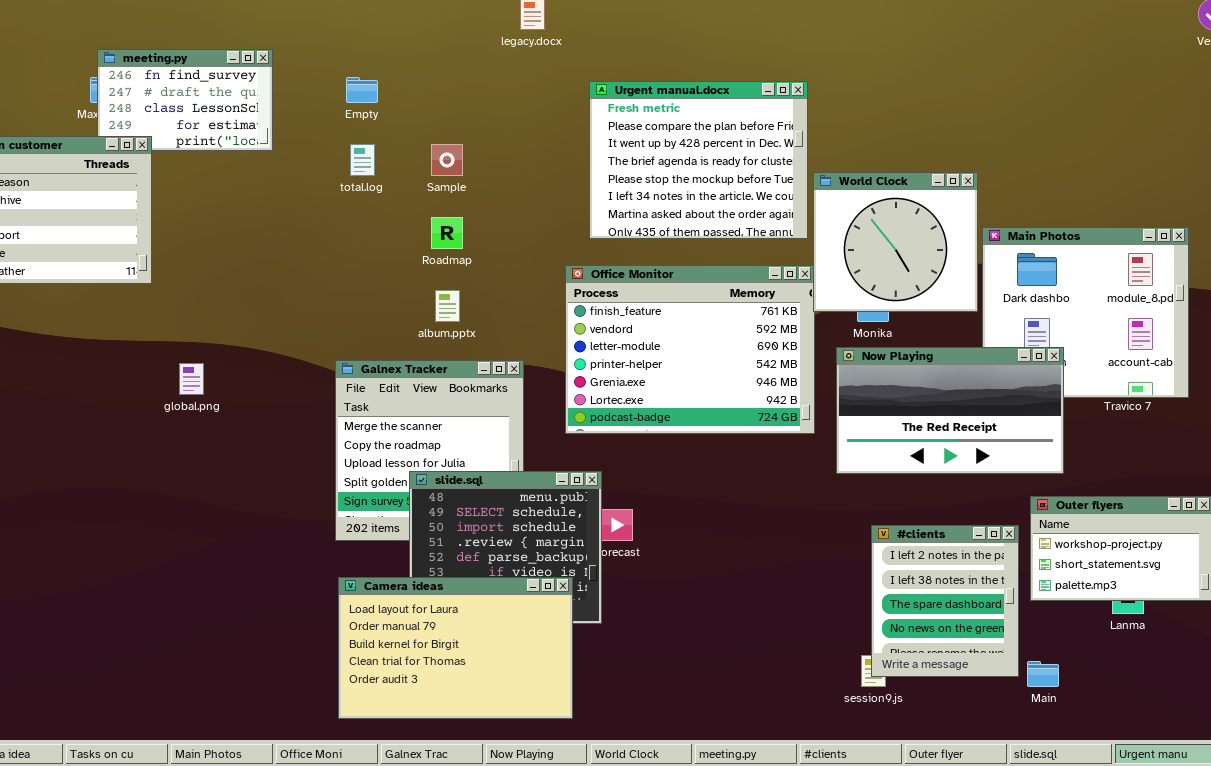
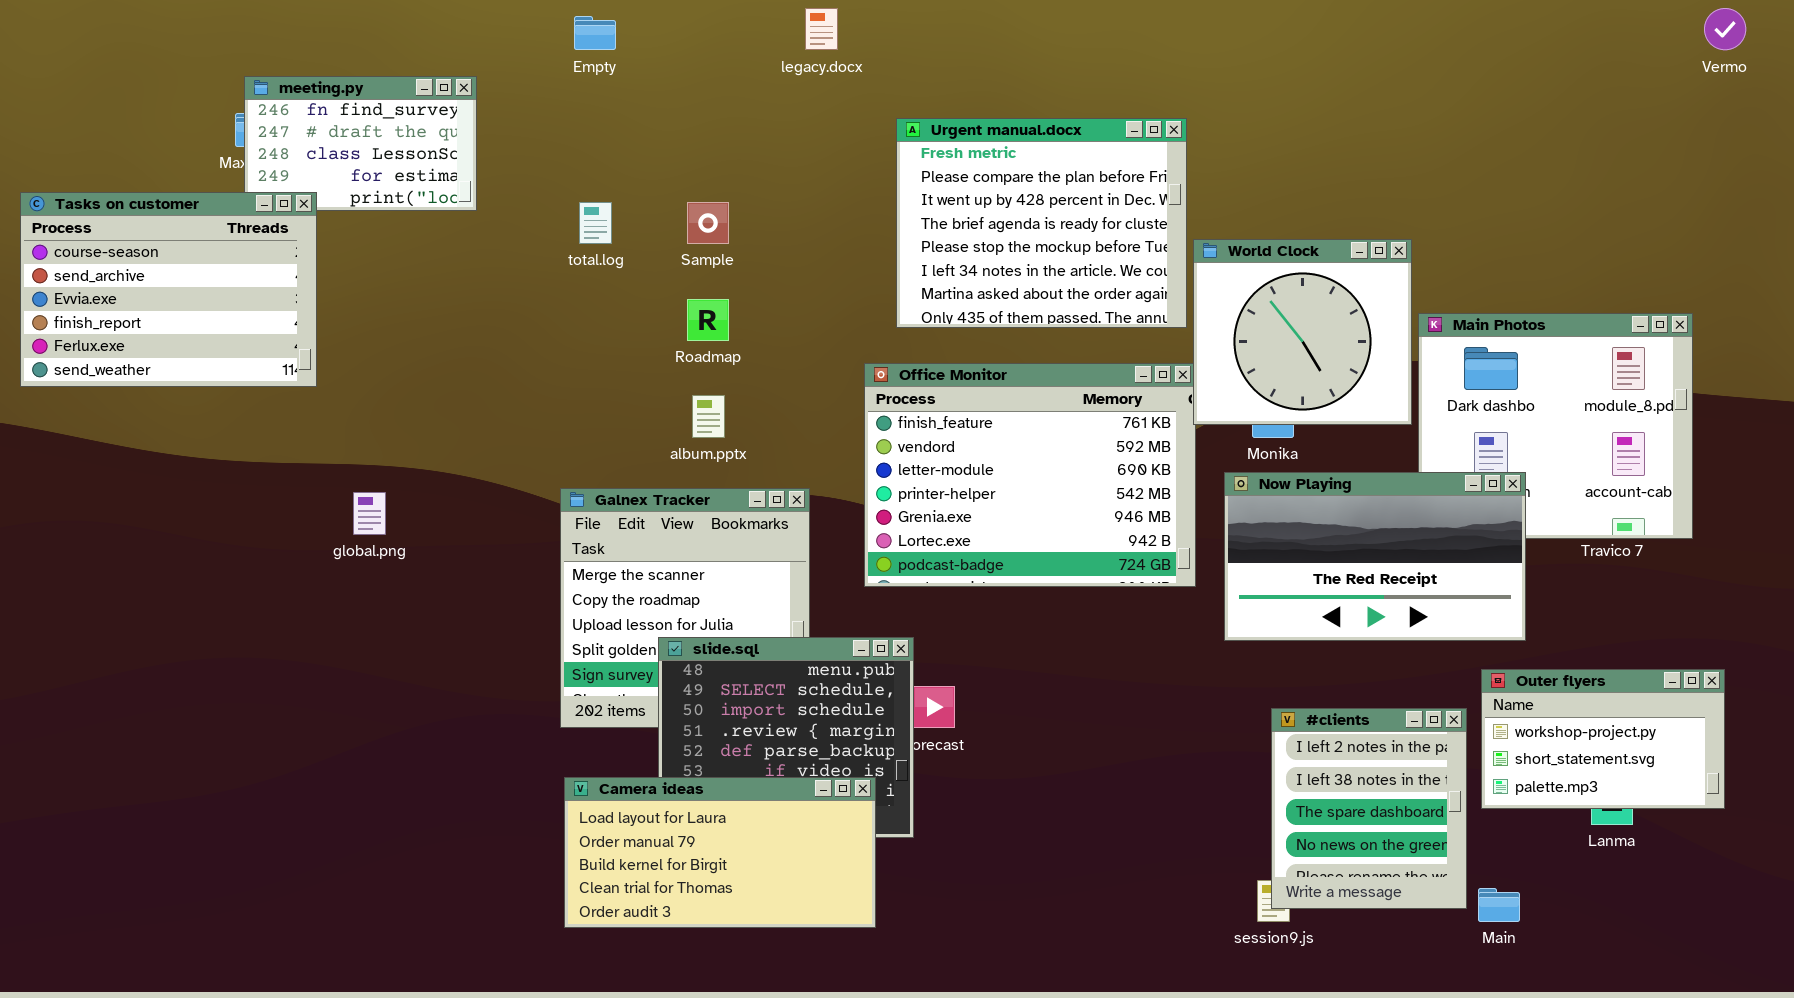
Empty: [346,77,378,103] -> [574,16,616,50], moved
Camera ideas: [338,577,573,719] -> [564,777,876,928], resized

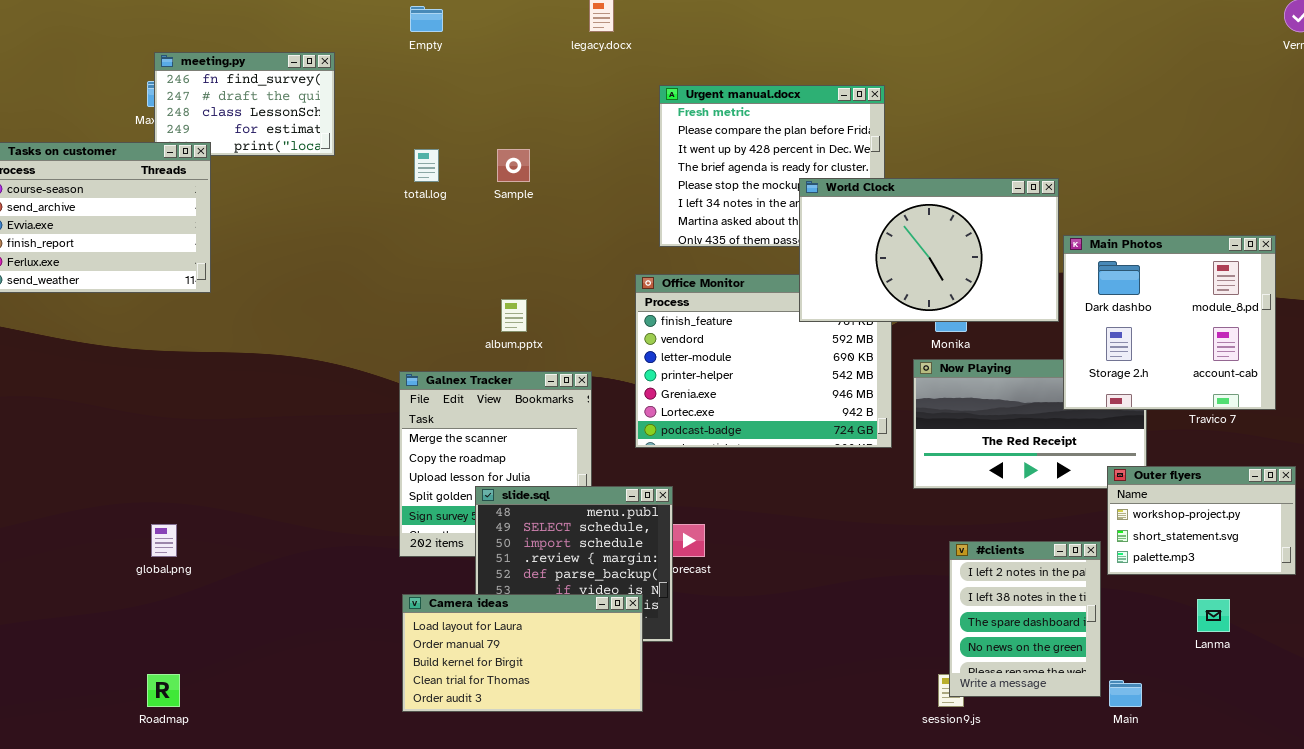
World Clock: [1193,239,1412,425] -> [799,178,1059,322], resized
Roadmap: [687,299,729,341] -> [147,674,180,707], moved
Main Photos: [1418,313,1693,539] -> [1063,235,1276,410], raised
global.png: [353,492,386,535] -> [151,524,177,557], moved
Outer flyers: [1481,669,1725,809] -> [1107,466,1296,575], moved

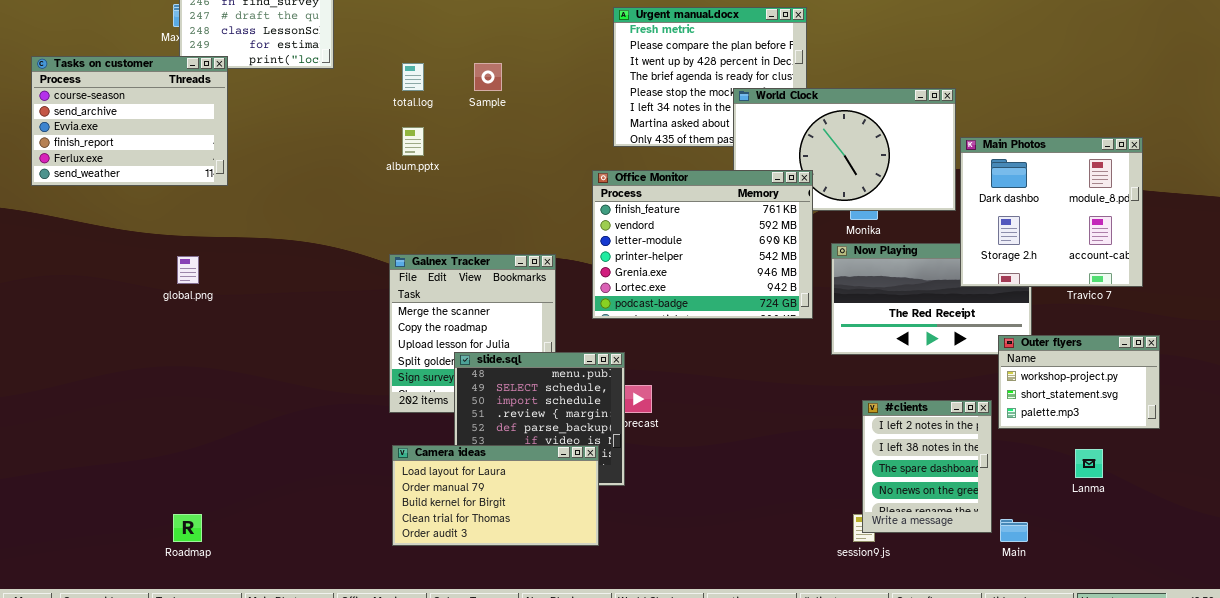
Office Monitor: [635,274,892,448] -> [592,170,813,319], raised
album.pptx: [501,299,527,332] -> [402,127,424,156], moved
global.png: [151,524,177,557] -> [177,256,199,284], moved

